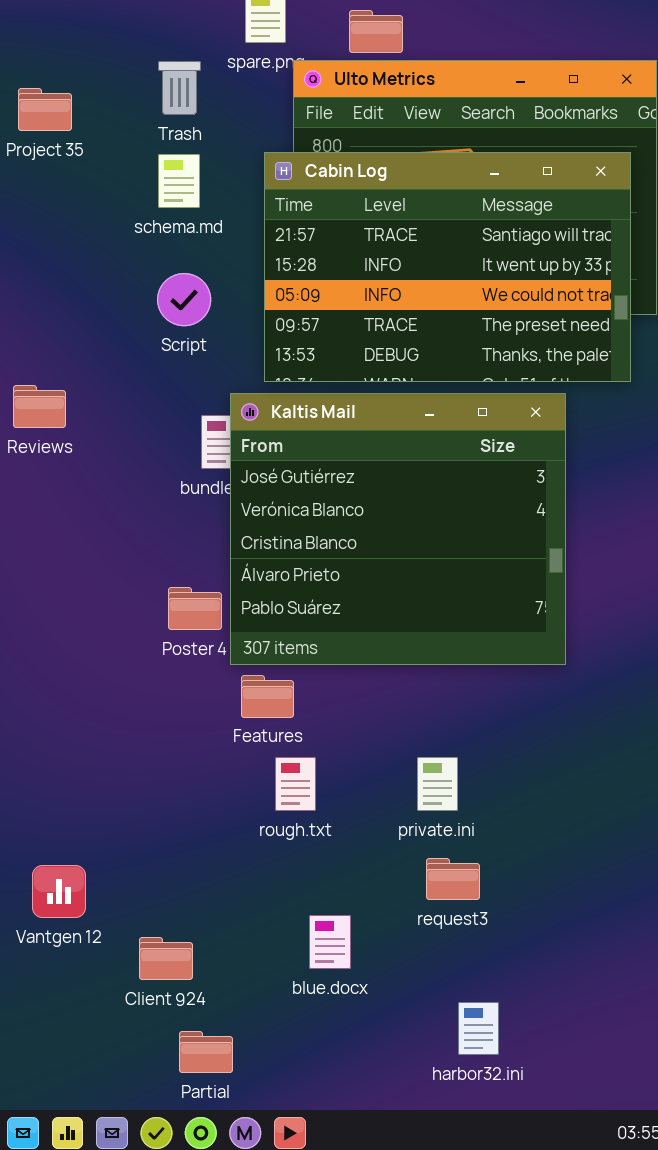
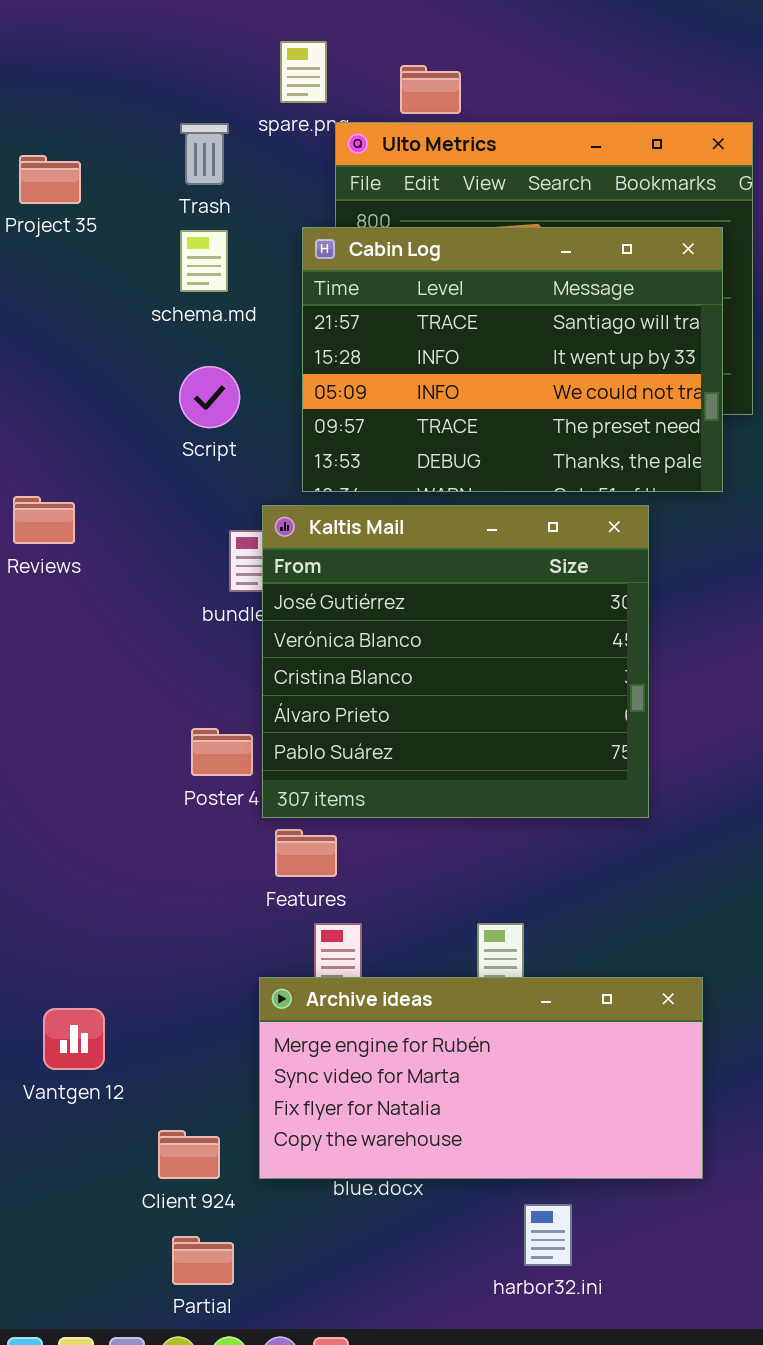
Archive ideas: none -> [259,977,703,1179], opened
Vantgen 12: [32,865,86,918] -> [43,1008,105,1070], moved
Partial: [179,1031,233,1073] -> [172,1236,234,1285], moved

